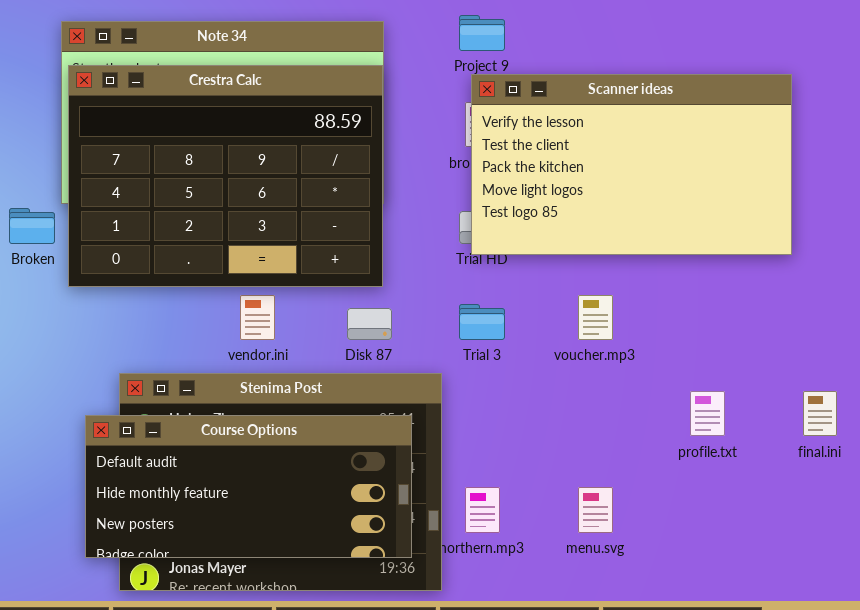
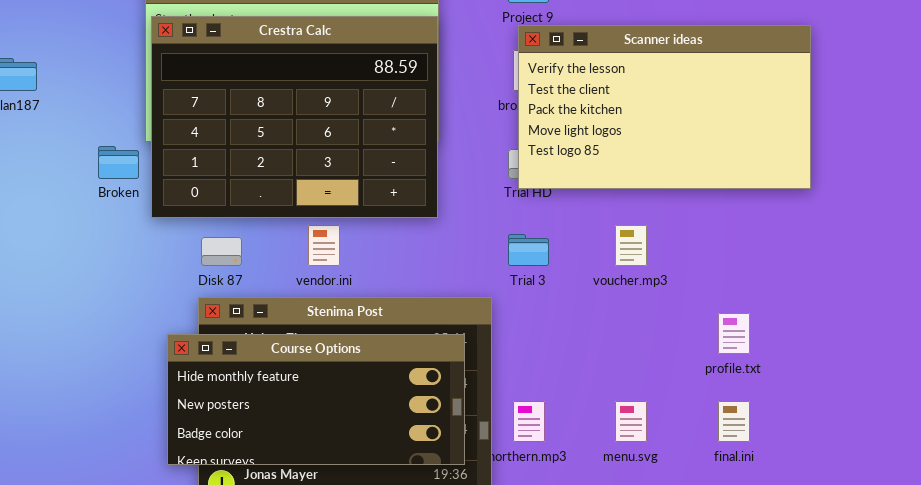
Disk 87: [347,308,392,340] -> [201,237,242,266], moved
final.ini: [803,391,837,436] -> [718,401,750,442], moved
Course Options: [85,415,412,558] -> [167,334,465,465], scrolled down 1 row

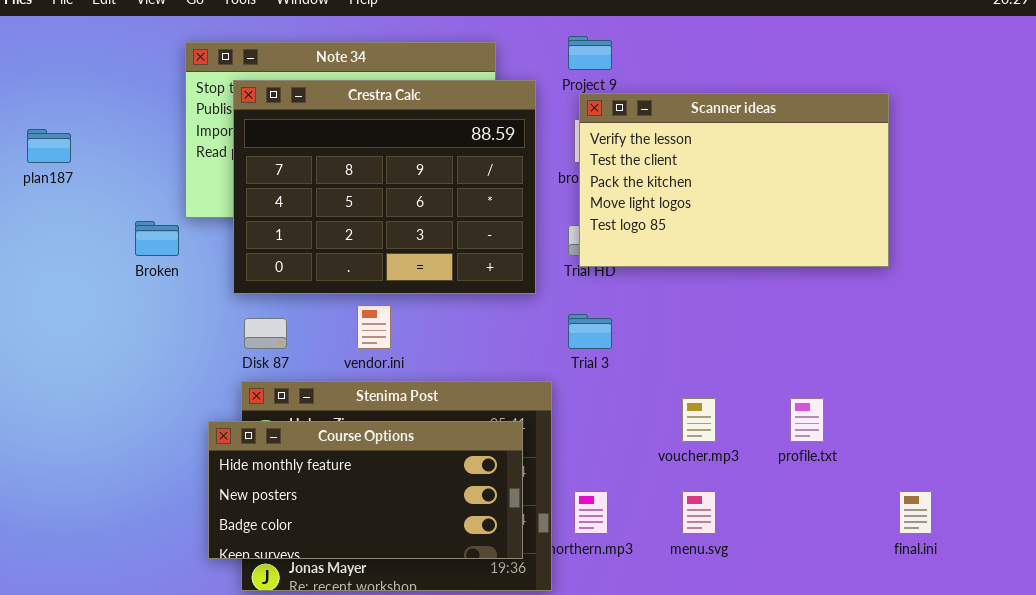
Crestra Calc: [151,16,438,218] -> [233,80,536,294], moved
voucher.mp3: [615,225,647,266] -> [682,398,716,442], moved
final.ini: [718,401,750,442] -> [899,491,932,534], moved

